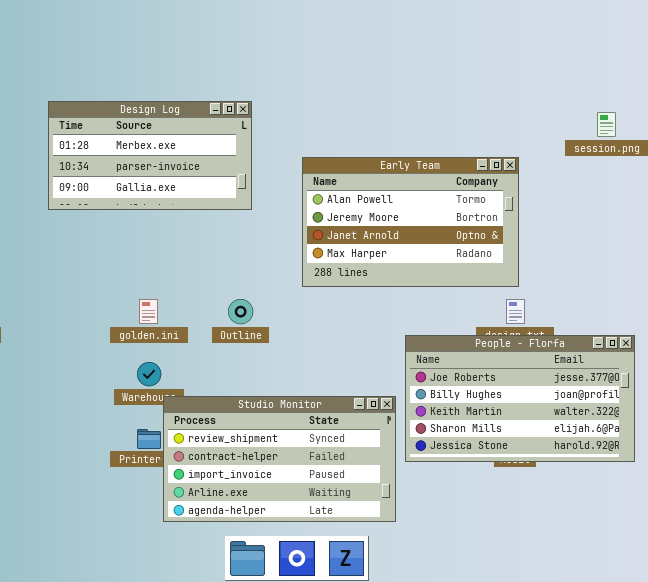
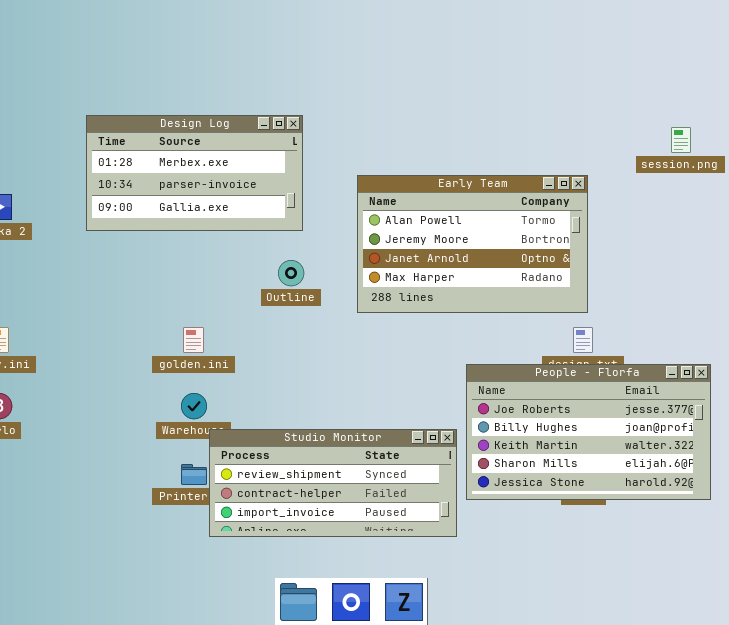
Outline: [228,299,253,324] -> [278,260,304,286], moved
Studio Monitor: [163,396,396,522] -> [209,429,457,537], resized

